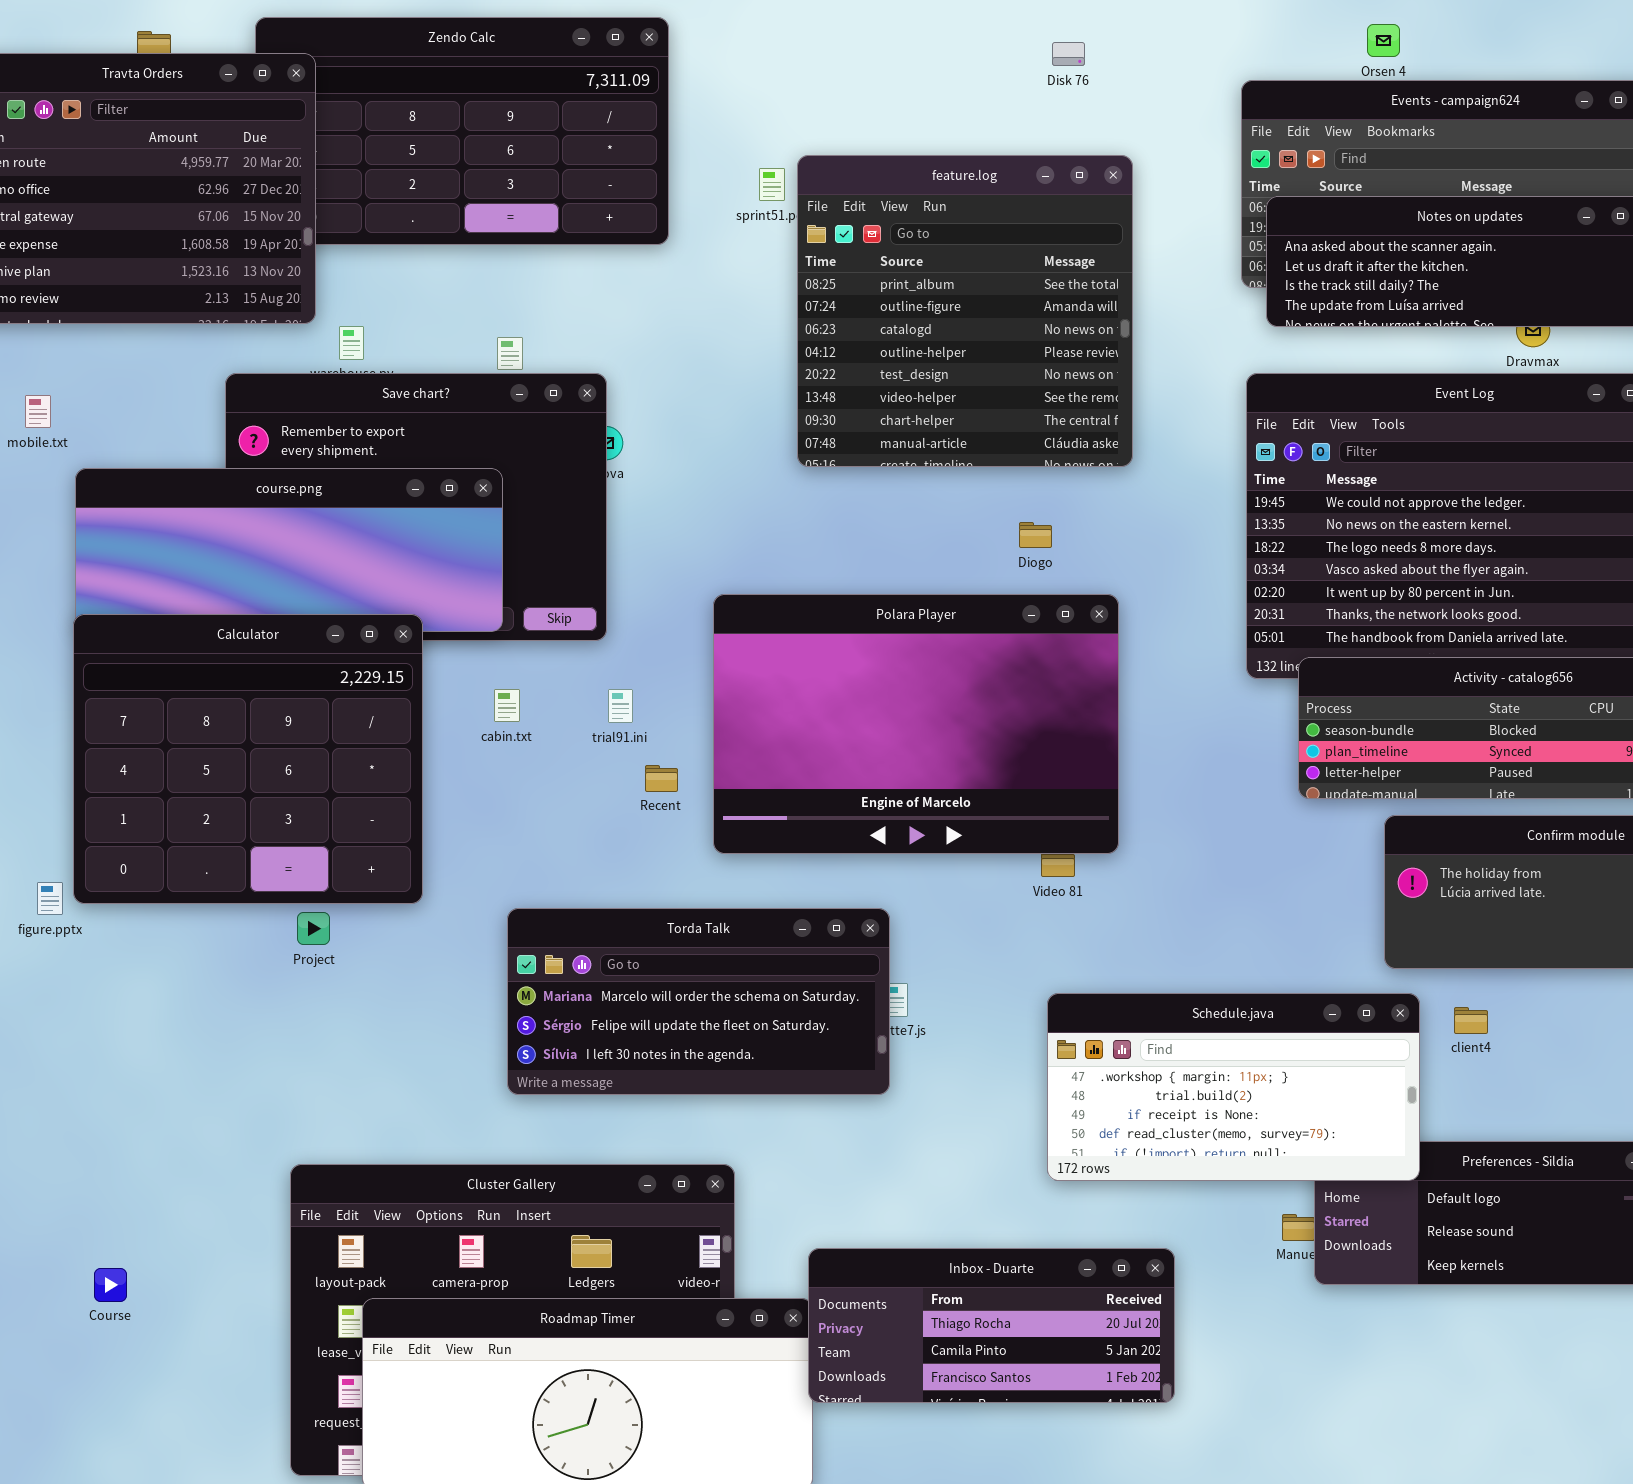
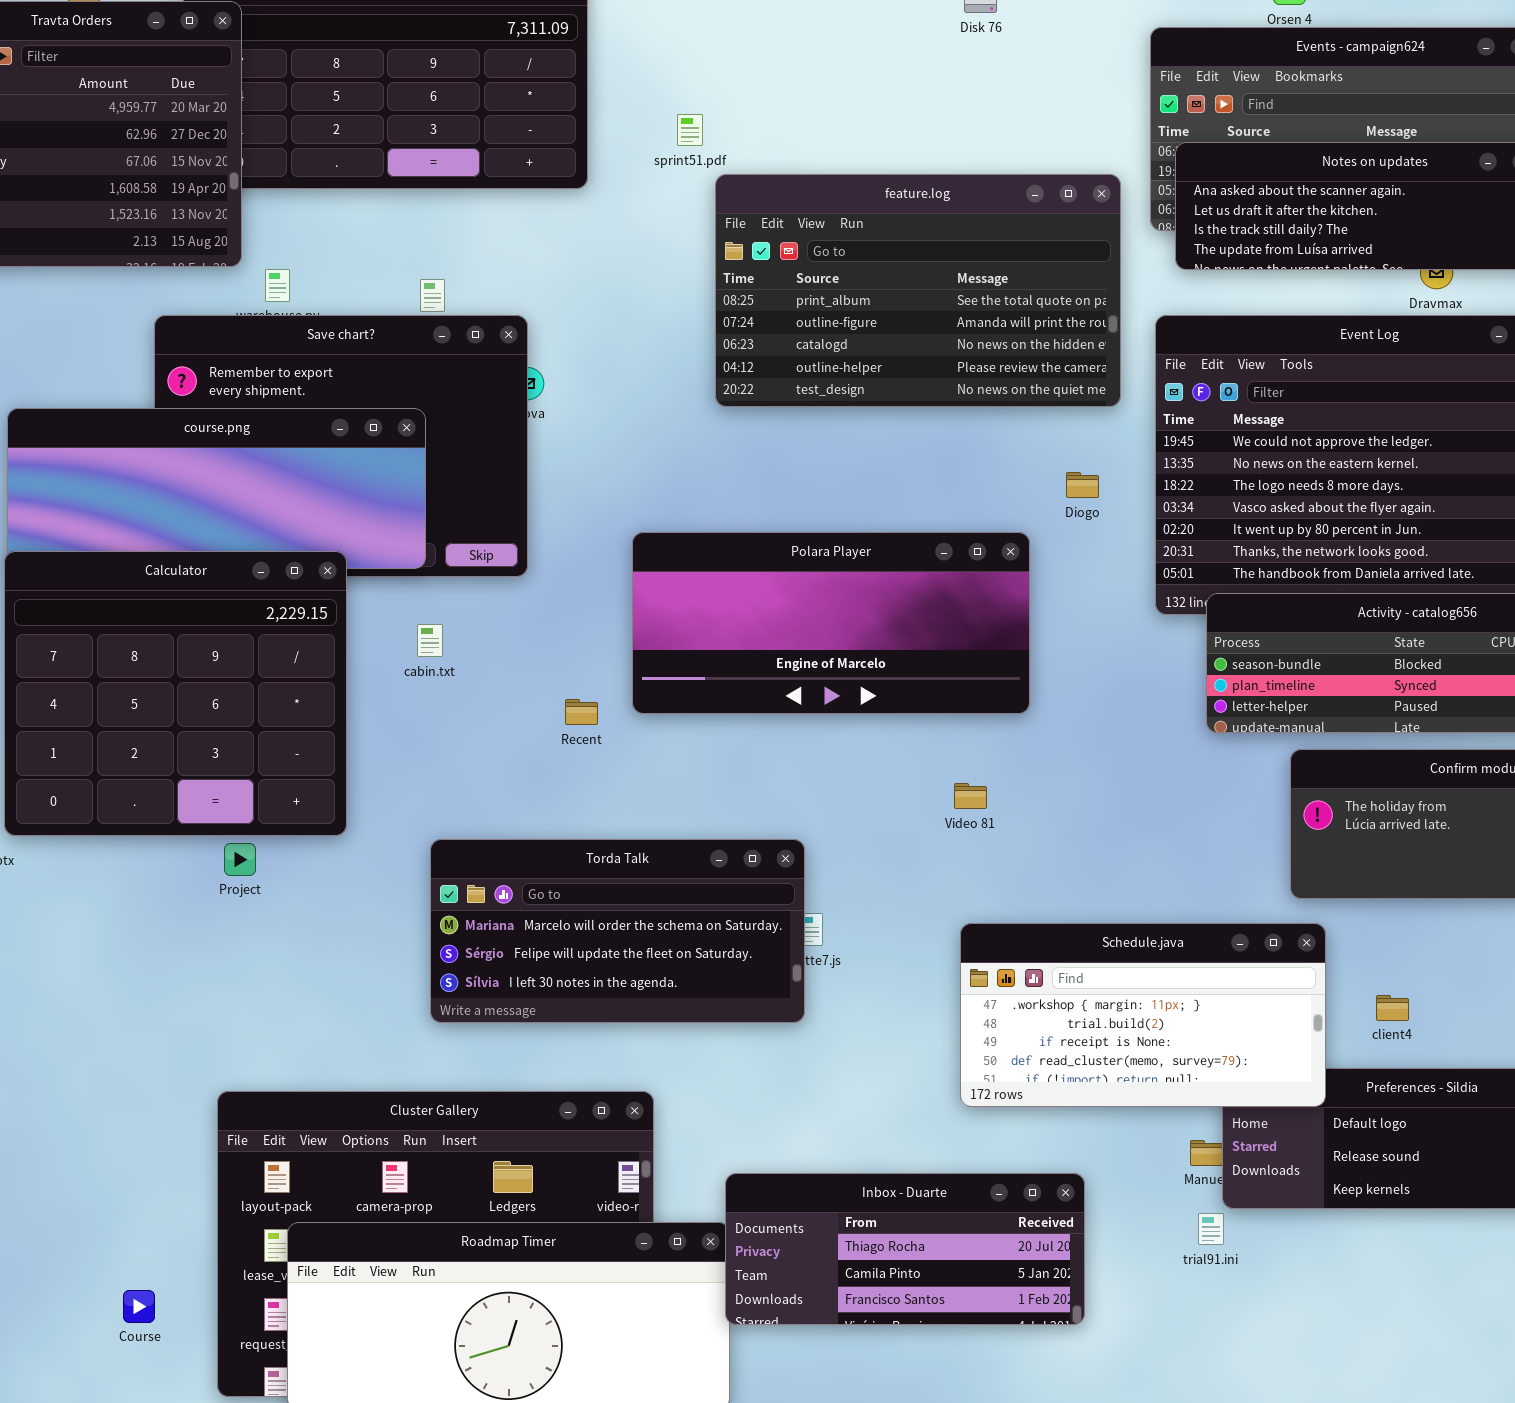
feature.log: [797,155,1133,467] -> [715,174,1121,407], resized
Diogo: [1019,522,1052,548] -> [1066,472,1099,498], moved
Polara Player: [713,594,1119,854] -> [632,532,1030,714], resized
trial91.ini: [608,689,633,723] -> [1198,1213,1224,1245], moved
client4: [1454,1007,1488,1034] -> [1376,995,1409,1021], moved
Course: [94,1268,127,1302] -> [123,1290,155,1323], moved

